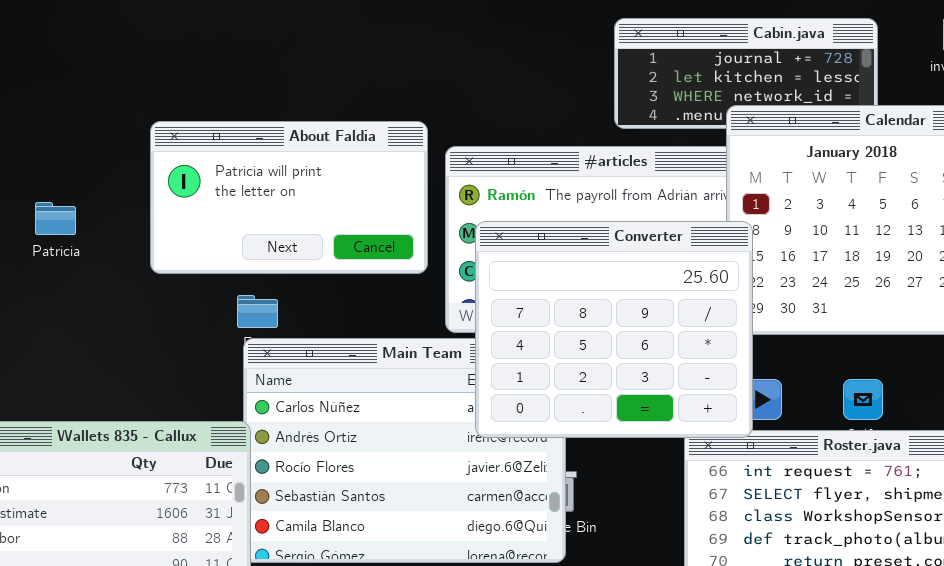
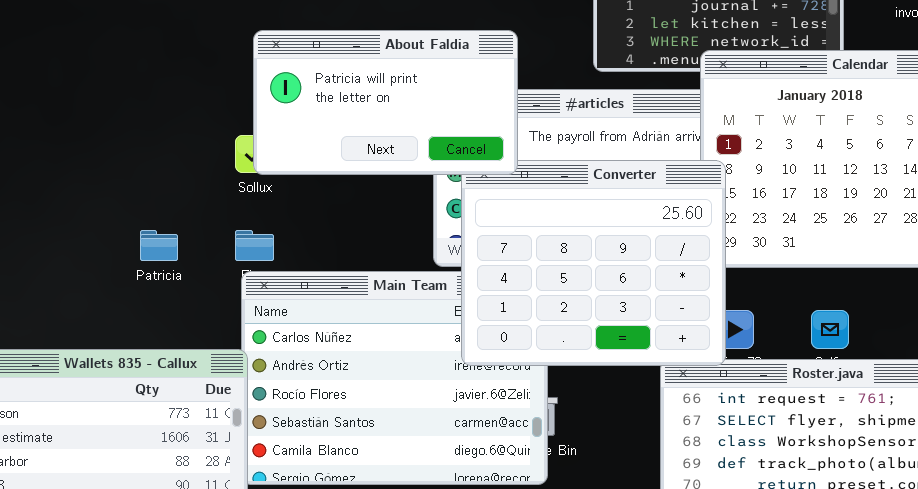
About Faldia: [150,121,428,274] -> [253,30,518,175], moved
Patricia: [35,202,76,235] -> [140,230,178,261], moved

